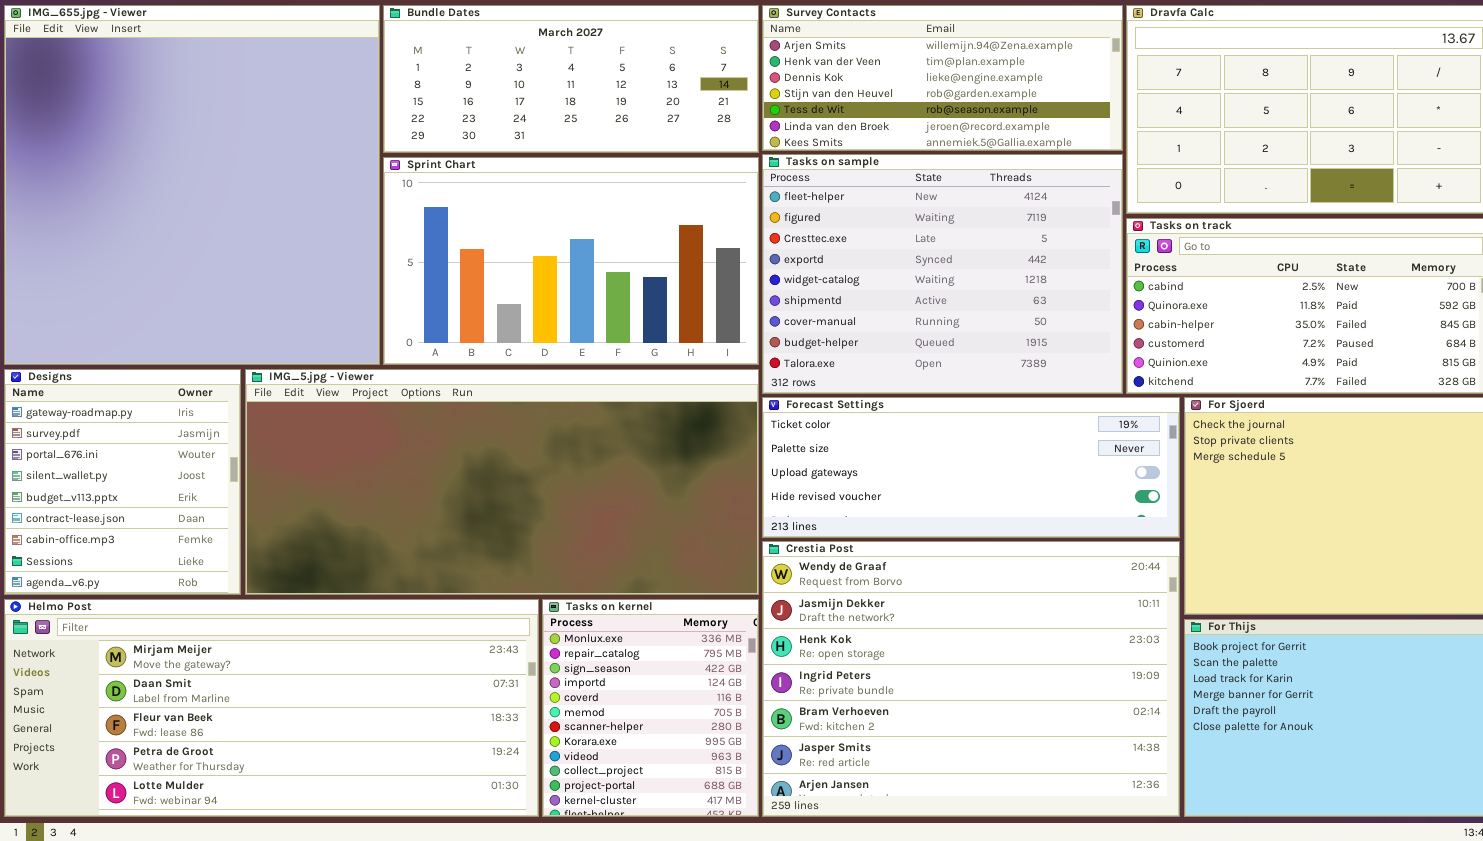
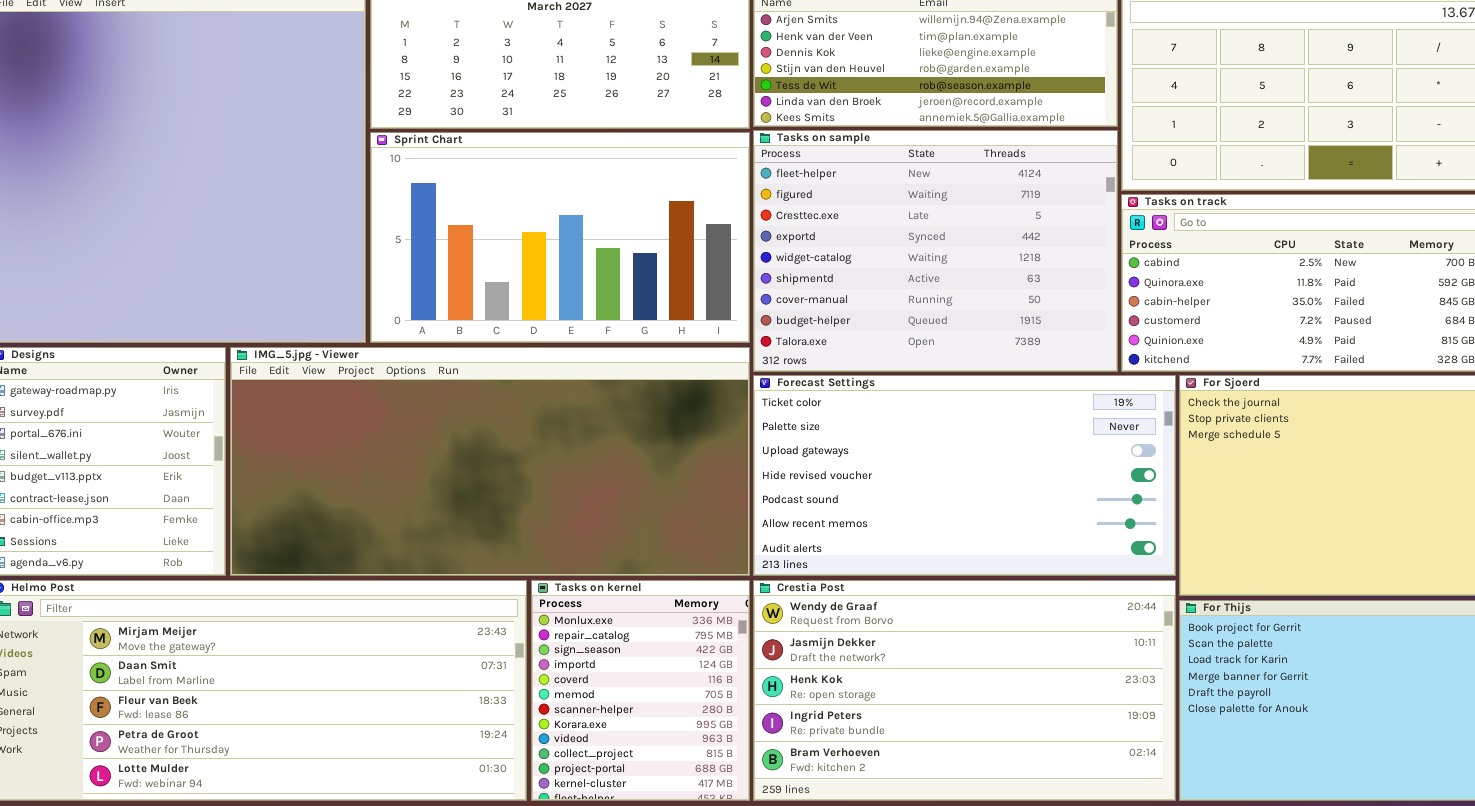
Forecast Settings: [762,397,1180,538] -> [753,375,1176,576], resized
Crestia Post: [762,541,1180,817] -> [753,580,1176,801], resized

